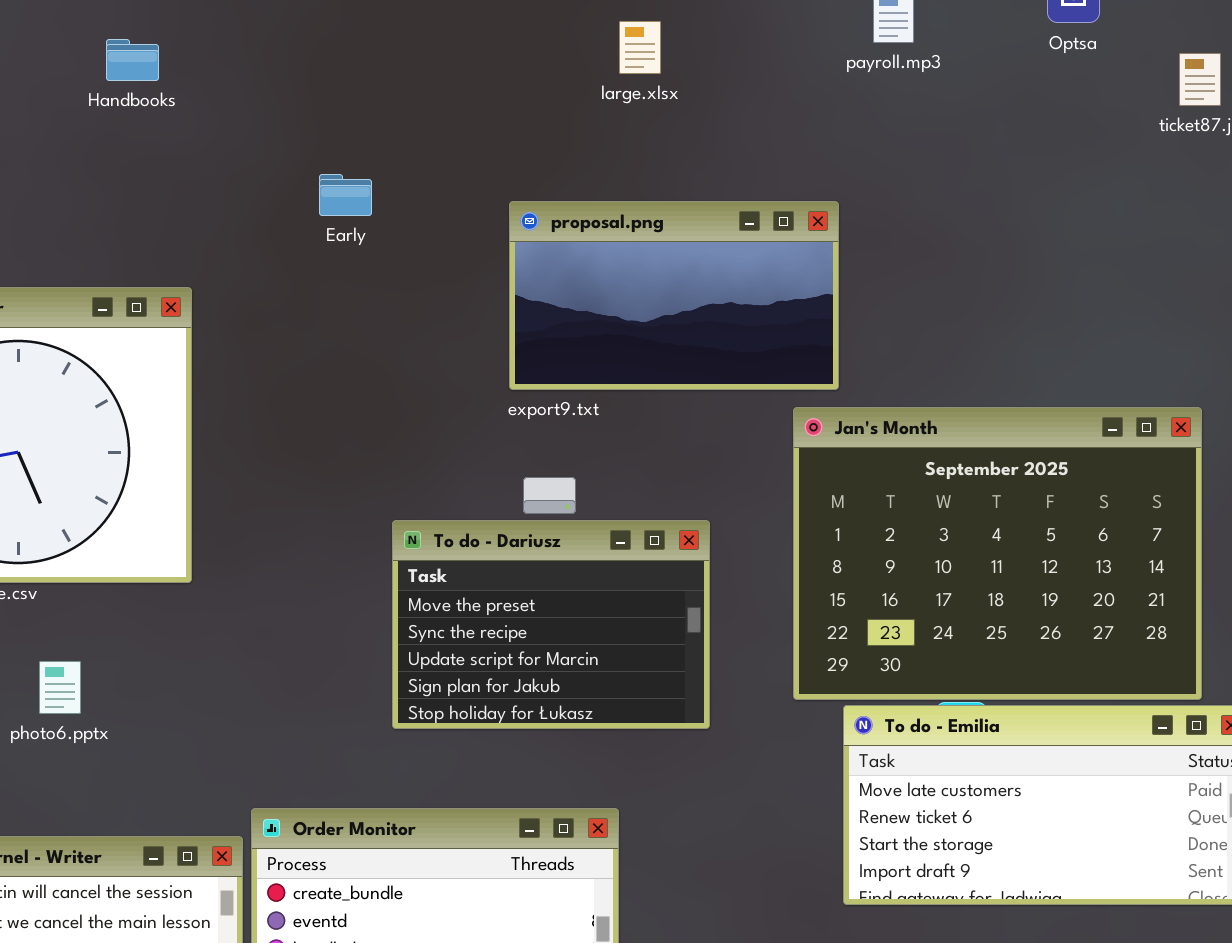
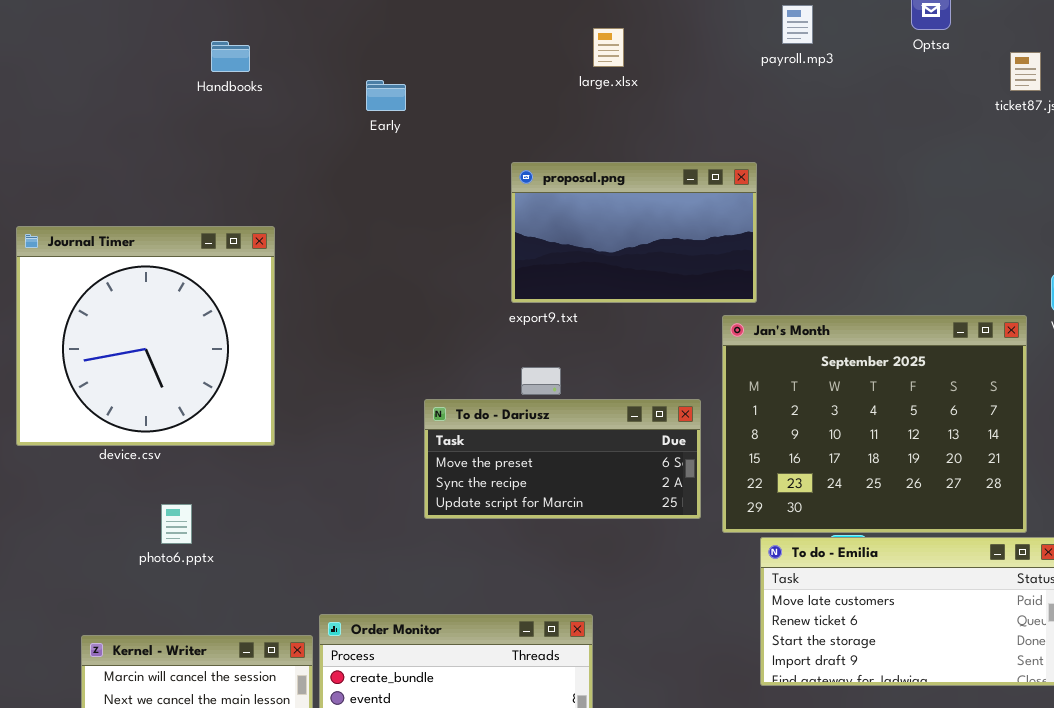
Early: [319,174,372,216] -> [366,80,406,111], moved
To do - Dariusz: [392,520,710,729] -> [424,399,701,519], resized

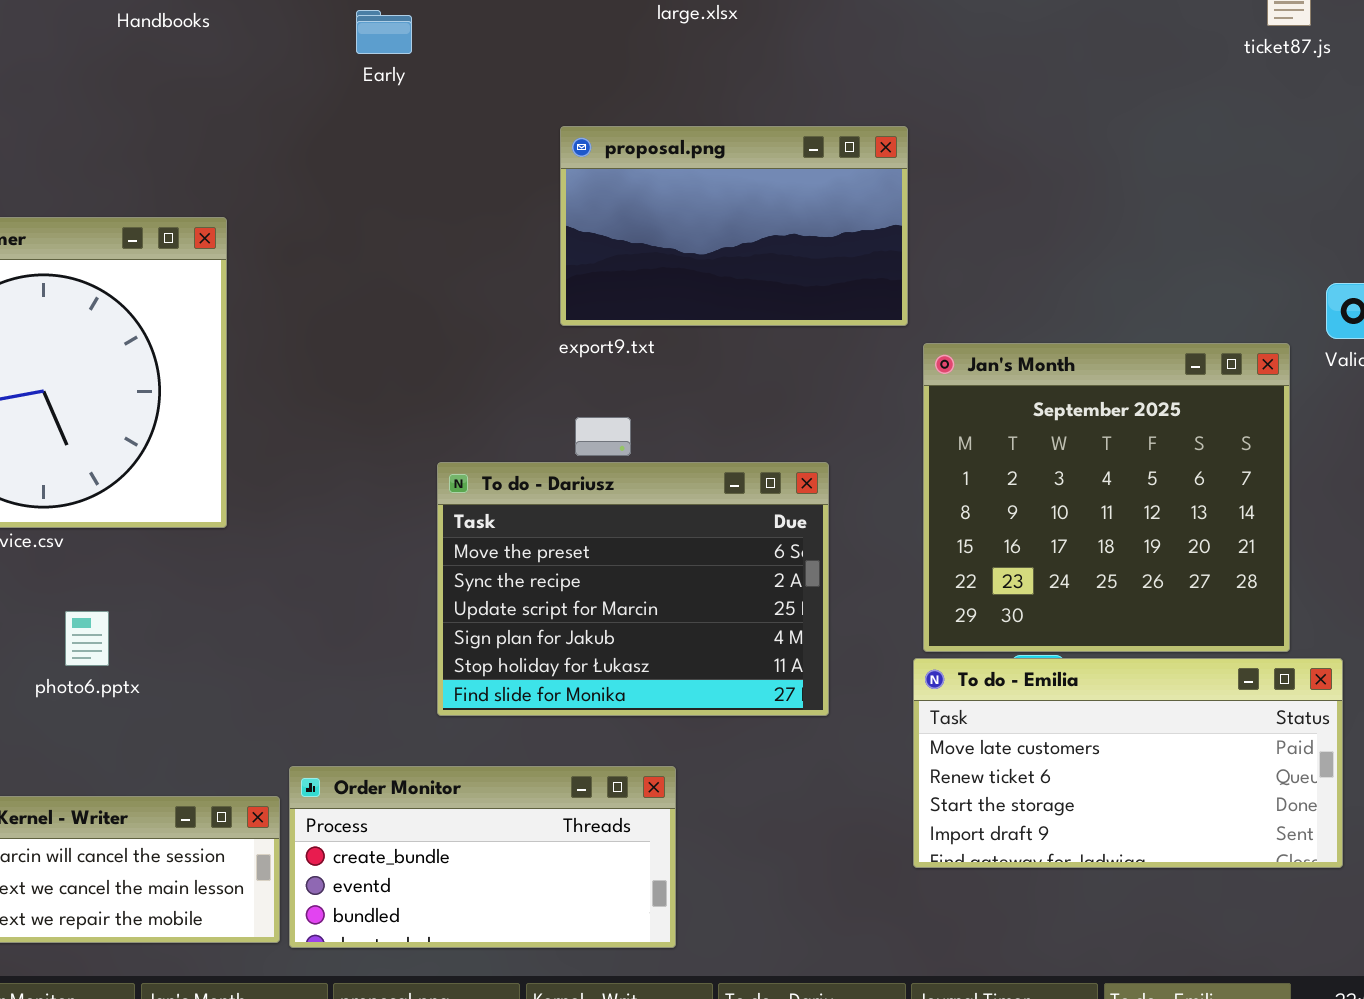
Jan's Month: [722,315,1027,533] -> [923,343,1290,652], resized
To do - Dariusz: [424,399,701,519] -> [437,462,829,716], resized

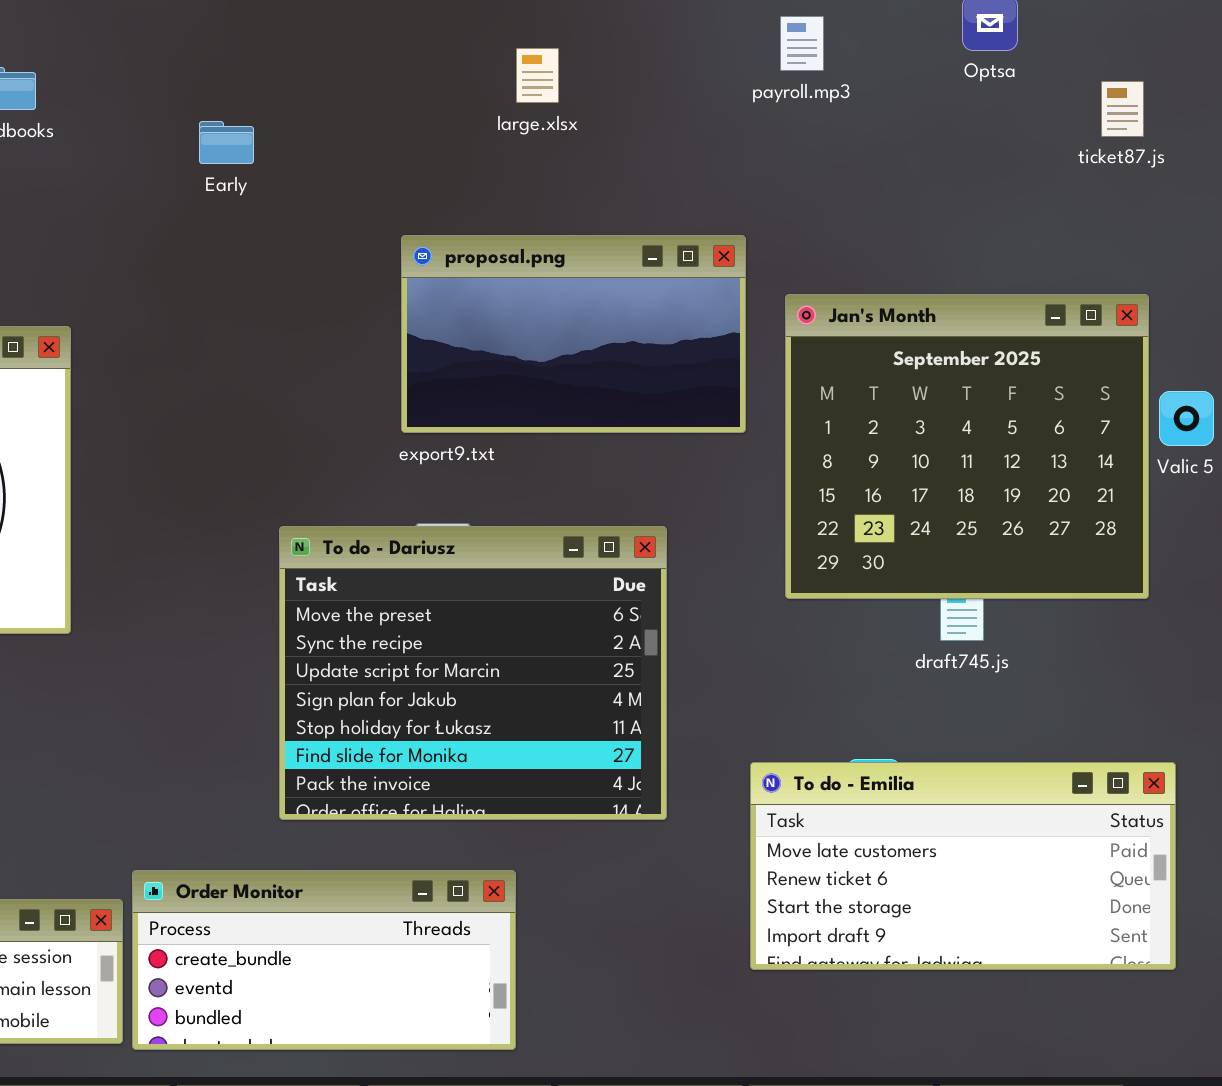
Jan's Month: [923,343,1290,652] -> [785,294,1149,599], moved
To do - Dariusz: [437,462,829,716] -> [279,526,667,820], resized

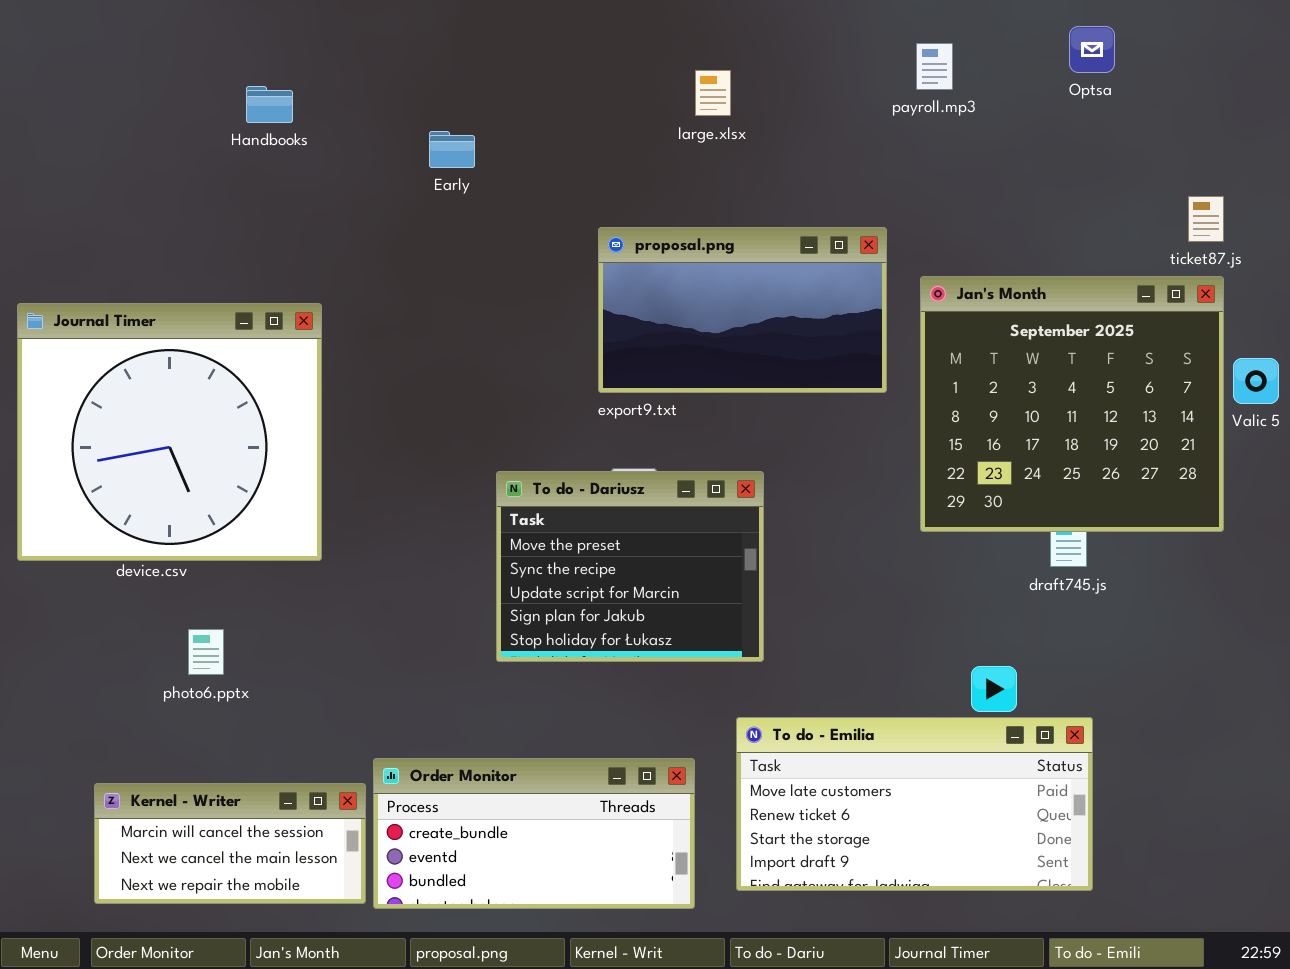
ticket87.js: [1101,81,1144,137] -> [1188,196,1224,242], moved
To do - Dariusz: [279,526,667,820] -> [496,471,764,662], resized
To do - Emilia: [750,762,1176,970] -> [736,717,1093,891], moved

